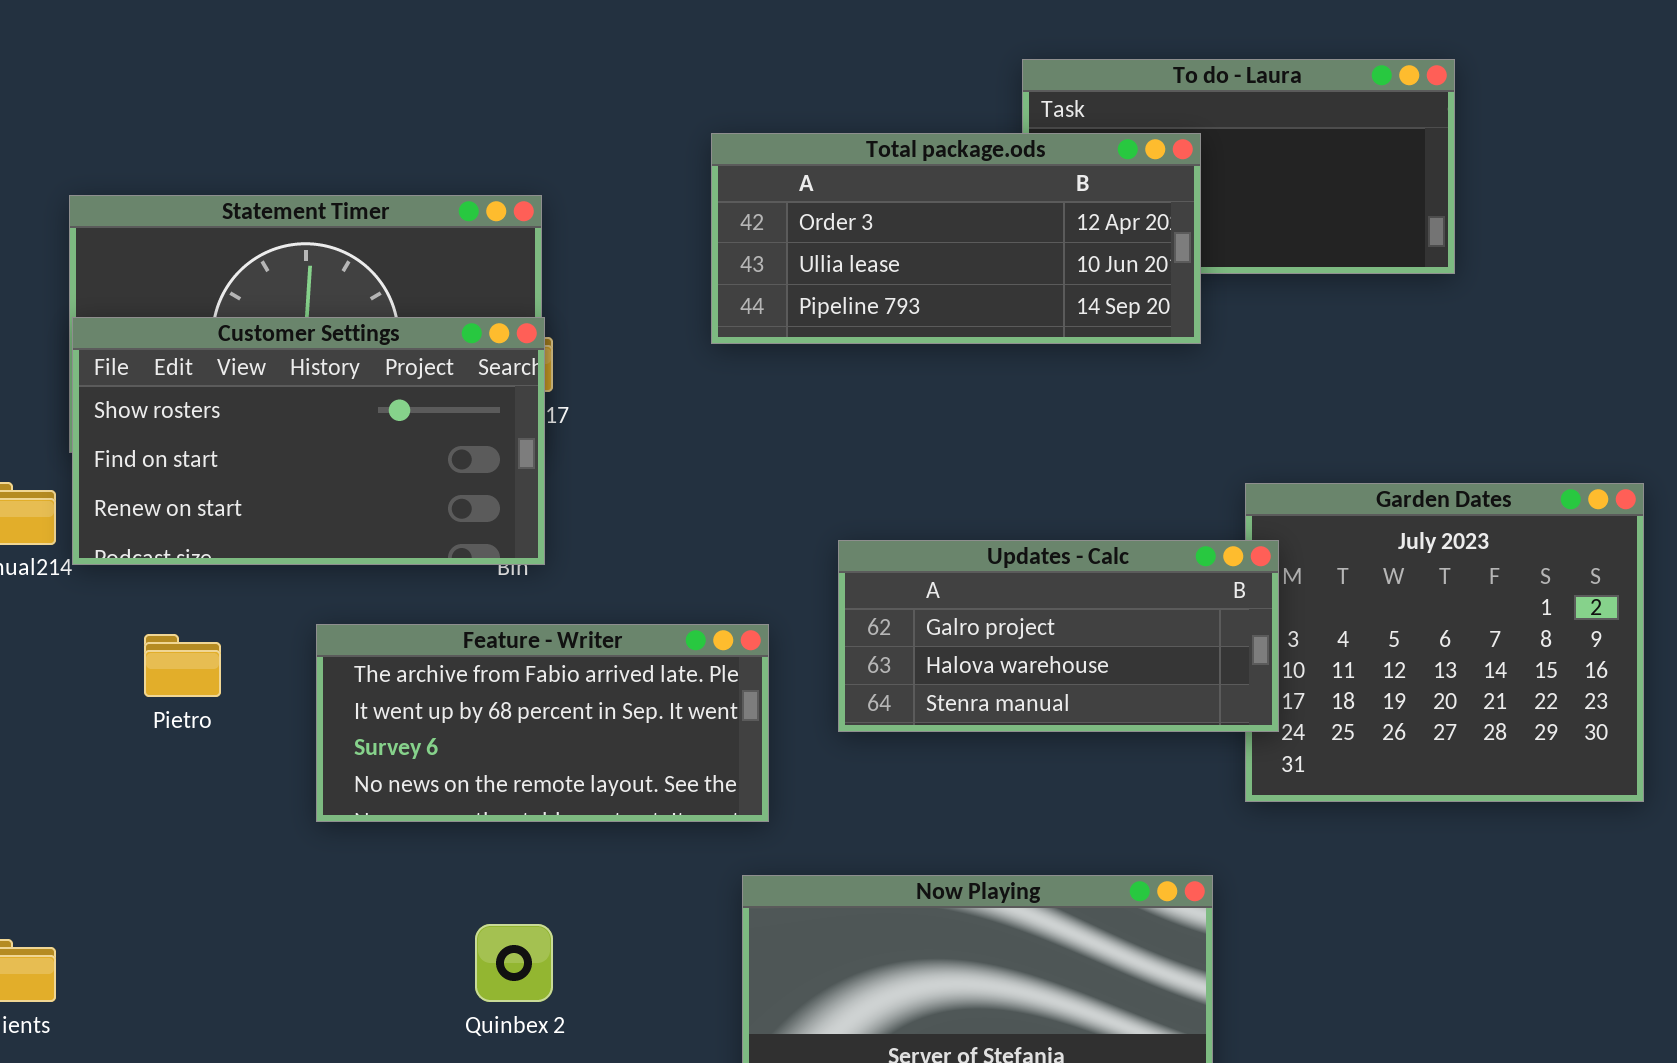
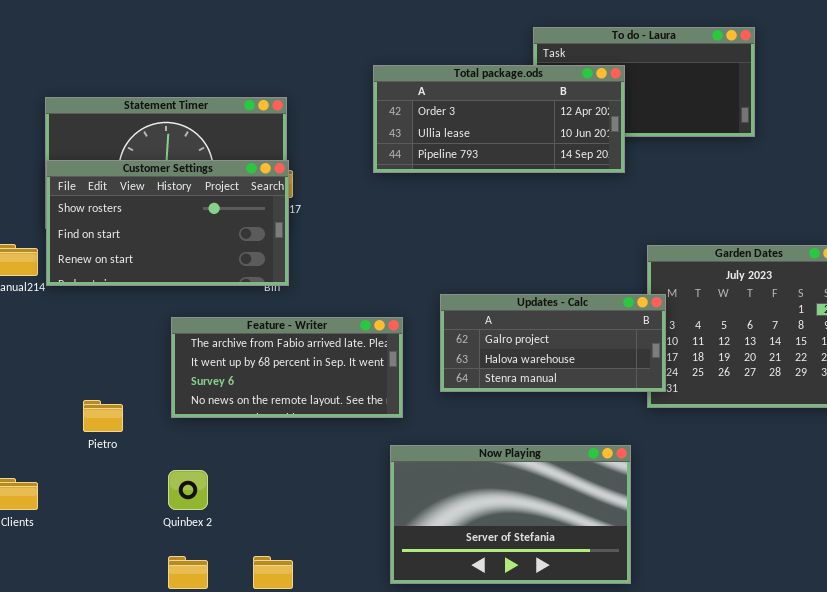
Updates - Calc: [838,540,1279,732] -> [440,294,666,392], moved
Pietro: [144,634,221,697] -> [83,400,123,432], moved
Quinbex 2: [475,924,553,1002] -> [168,470,208,510], moved

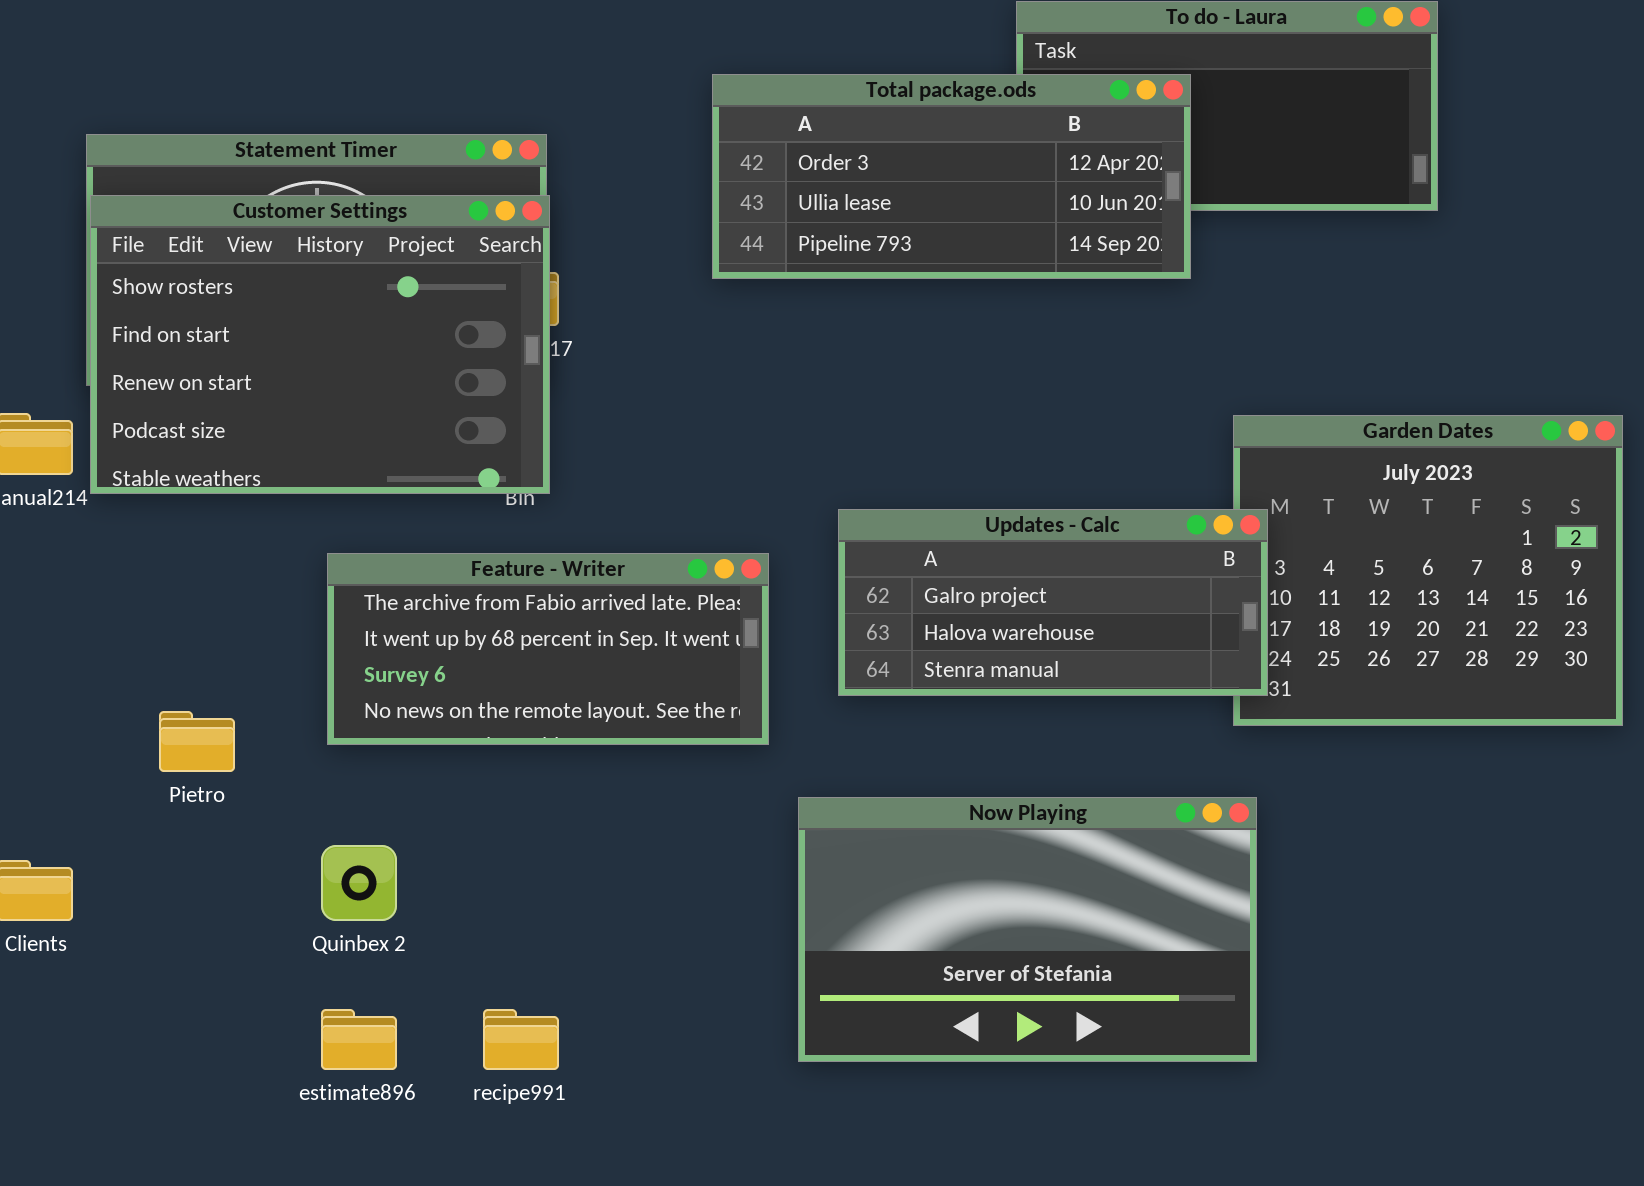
Customer Settings: [46,160,289,286] -> [90,195,550,494], resized
Now Playing: [390,445,631,584] -> [798,797,1257,1062], moved

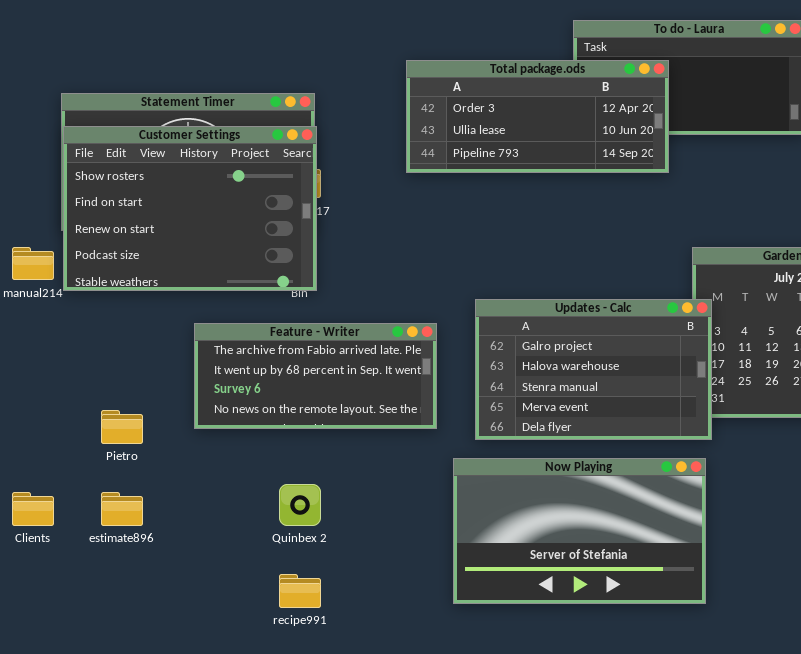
Updates - Calc: [838,509,1268,696] -> [475,299,712,440], resized
Quinbex 2: [321,845,397,921] -> [279,484,321,526], moved
estimate896: [321,1009,397,1070] -> [101,492,143,526], moved

